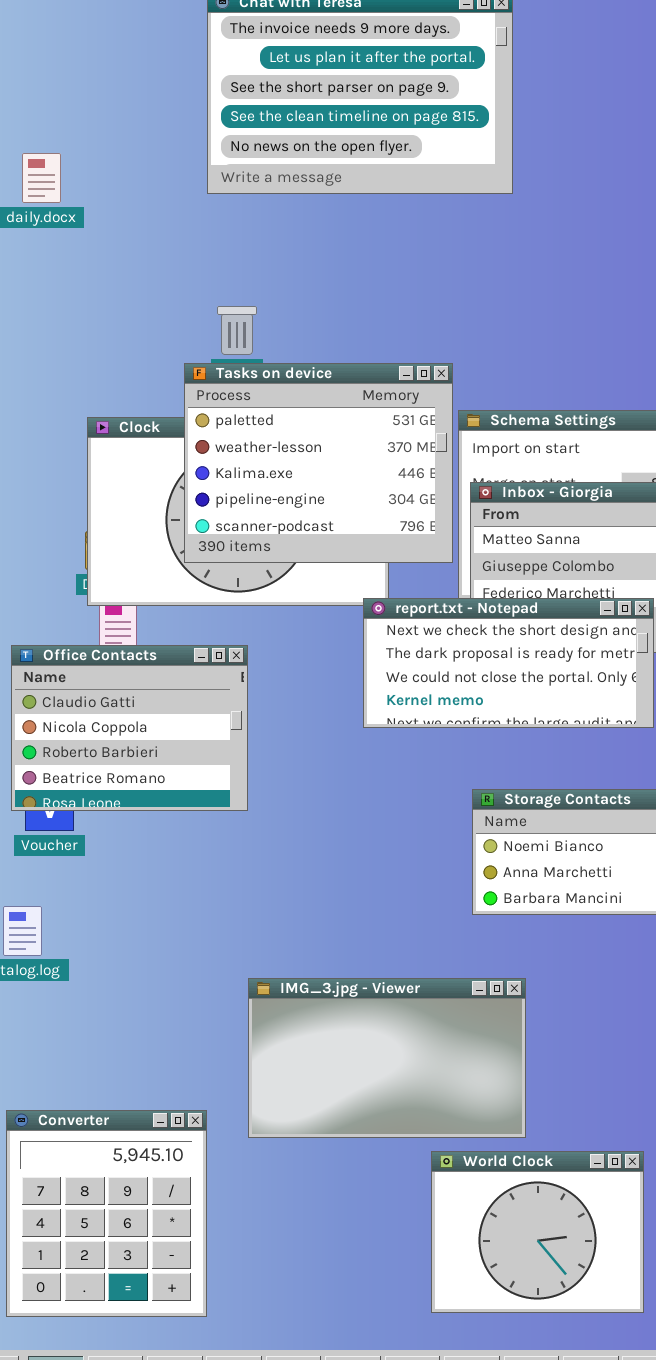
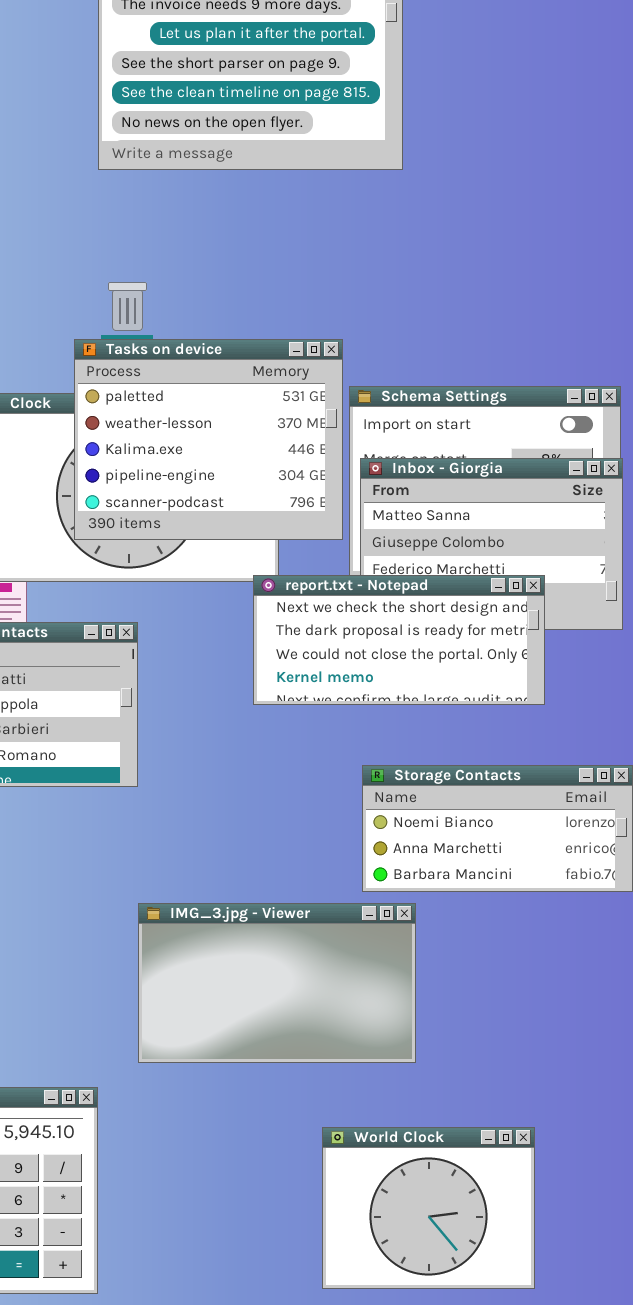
IMG_3.jpg - Viewer: [248,978,526,1138] -> [138,903,416,1063], moved

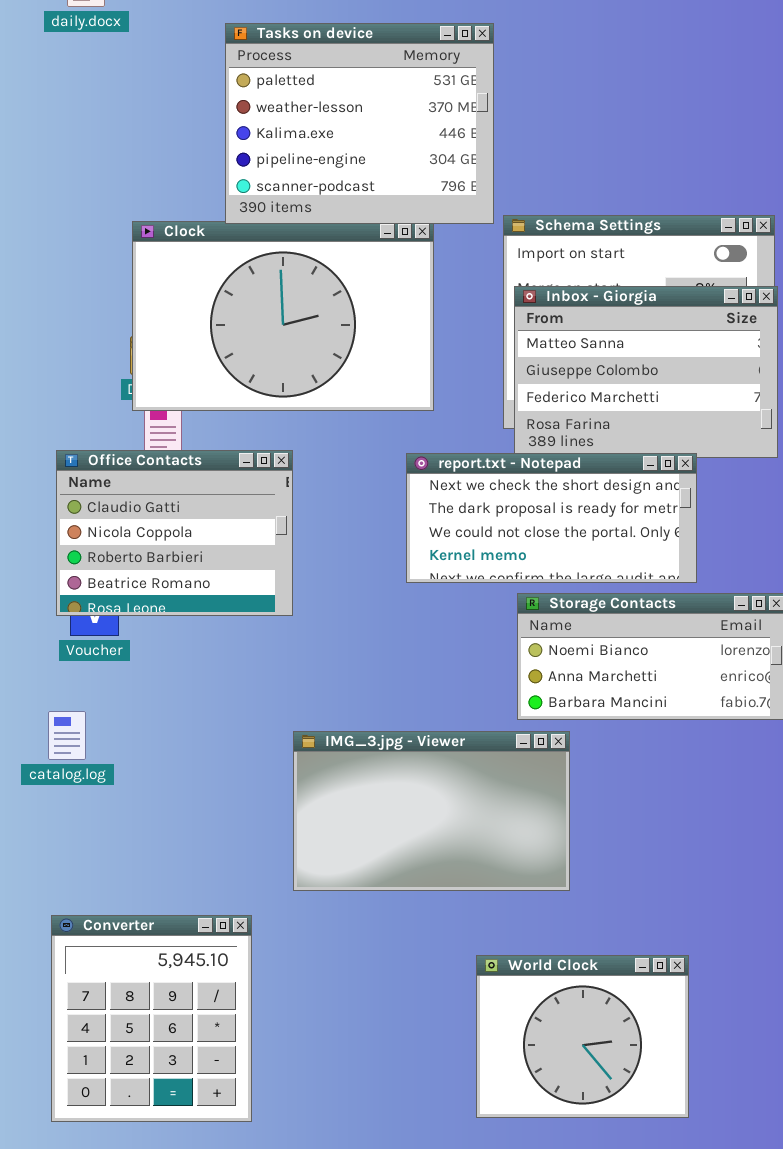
Tasks on device: [74,339,343,540] -> [225,23,494,224], moved
report.txt - Notepad: [253,575,545,705] -> [406,453,697,583], moved

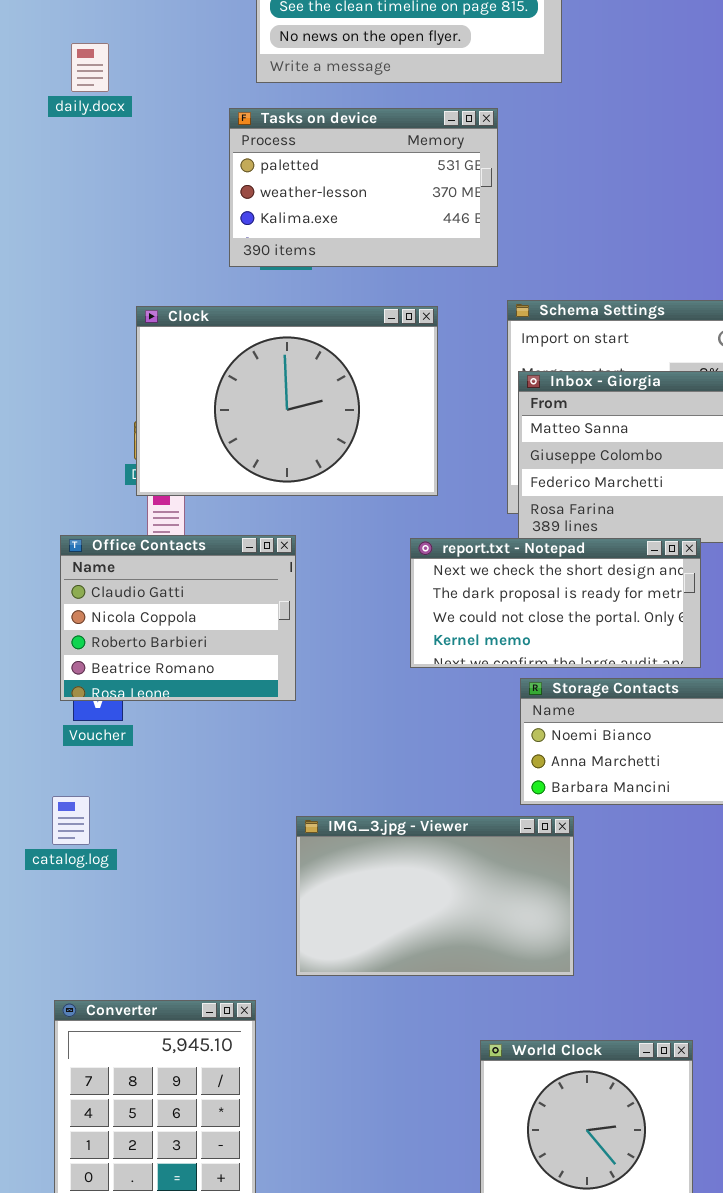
Tasks on device: [225,23,494,224] -> [229,108,498,267], resized

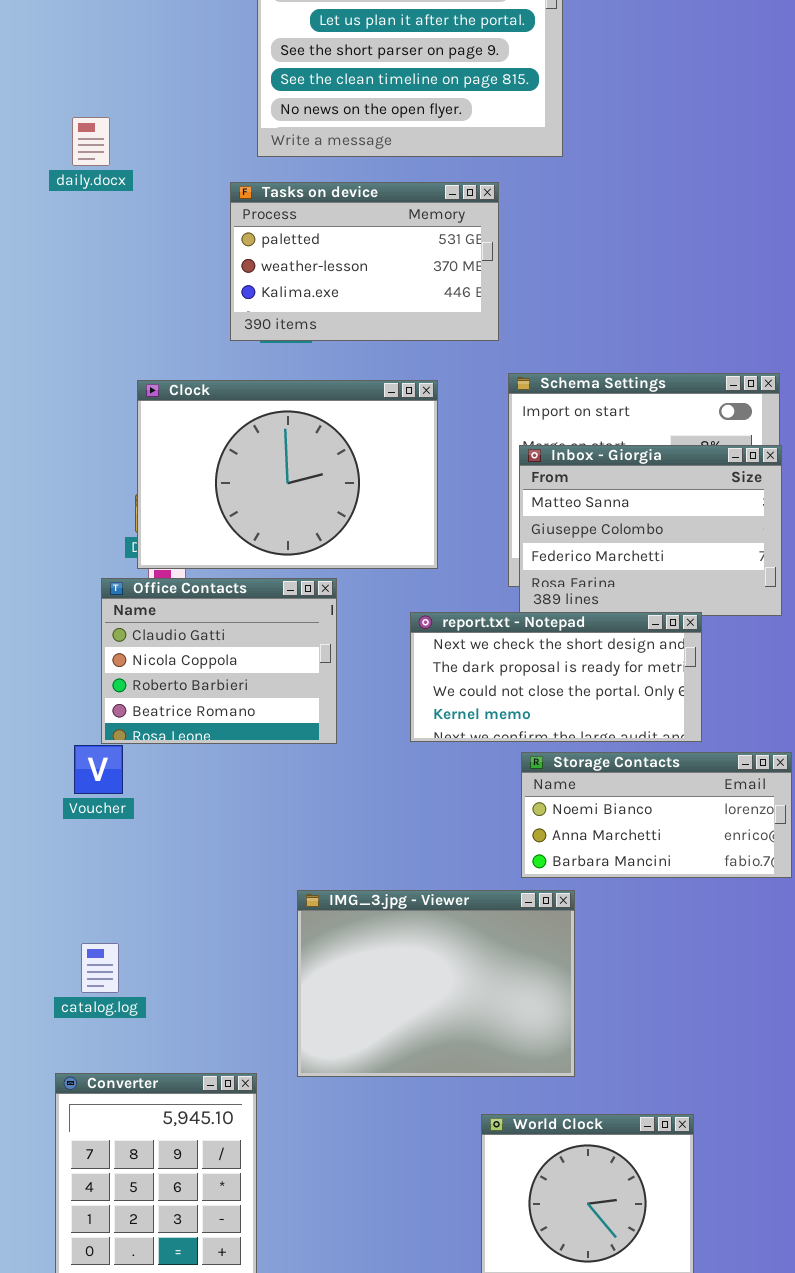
Office Contacts: [60,535,296,701] -> [101,578,337,744], moved
catalog.log: [52,796,90,845] -> [81,943,119,993], moved
IMG_3.jpg - Viewer: [296,816,574,976] -> [297,890,575,1077], resized

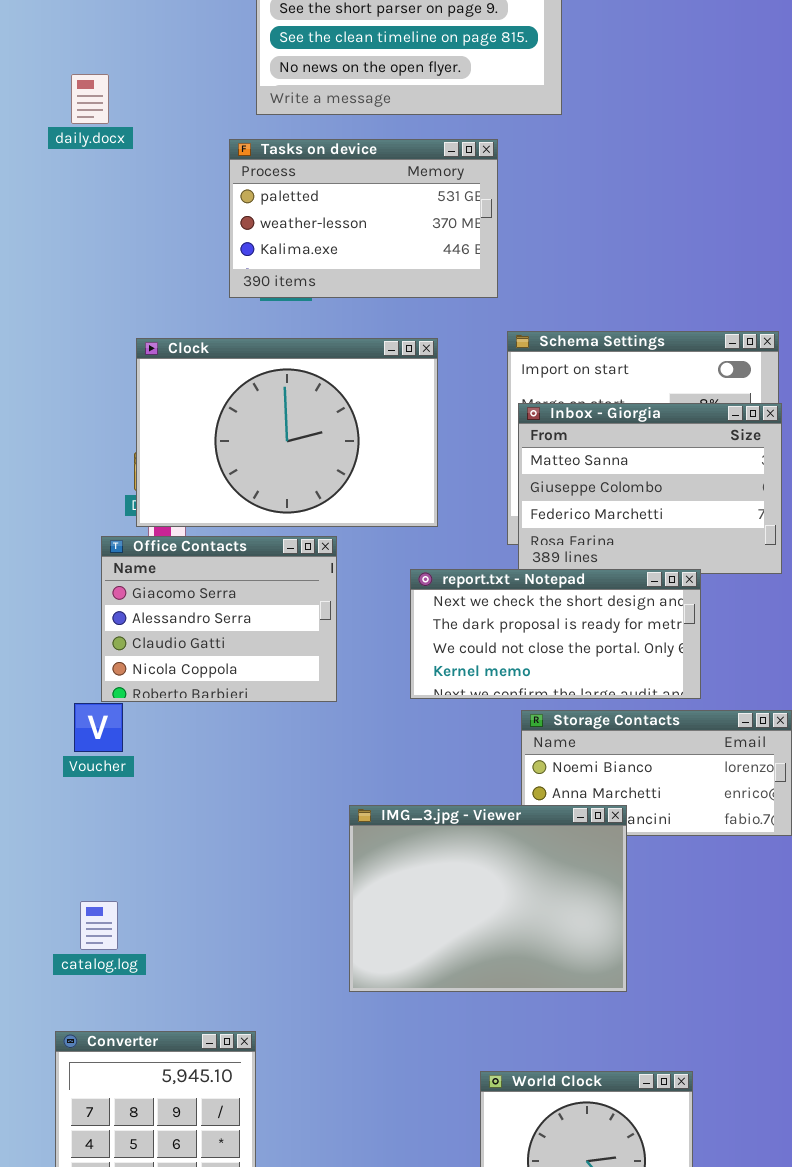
Office Contacts: [101,578,337,744] -> [101,536,337,702], scrolled up 2 rows
IMG_3.jpg - Viewer: [297,890,575,1077] -> [349,805,627,992], moved

